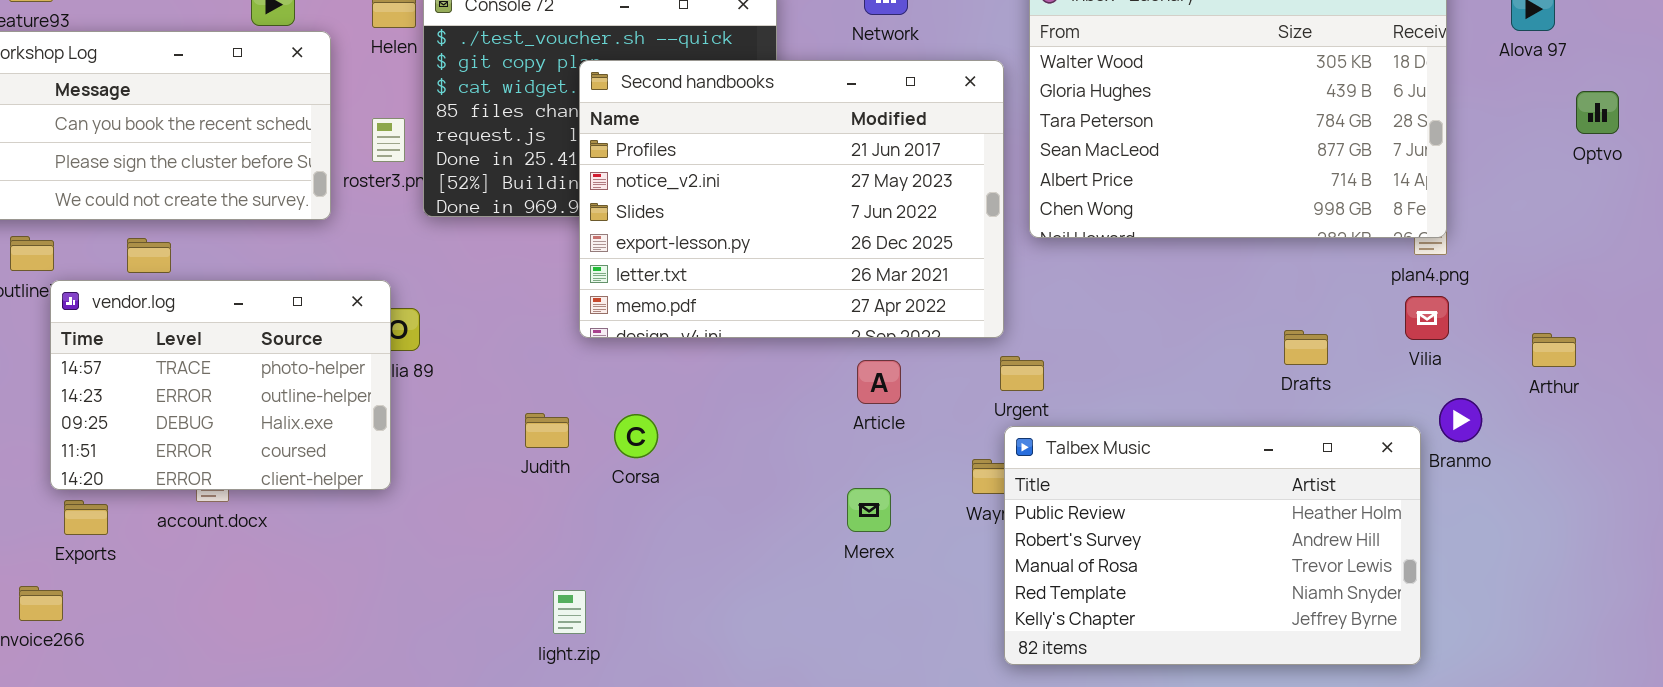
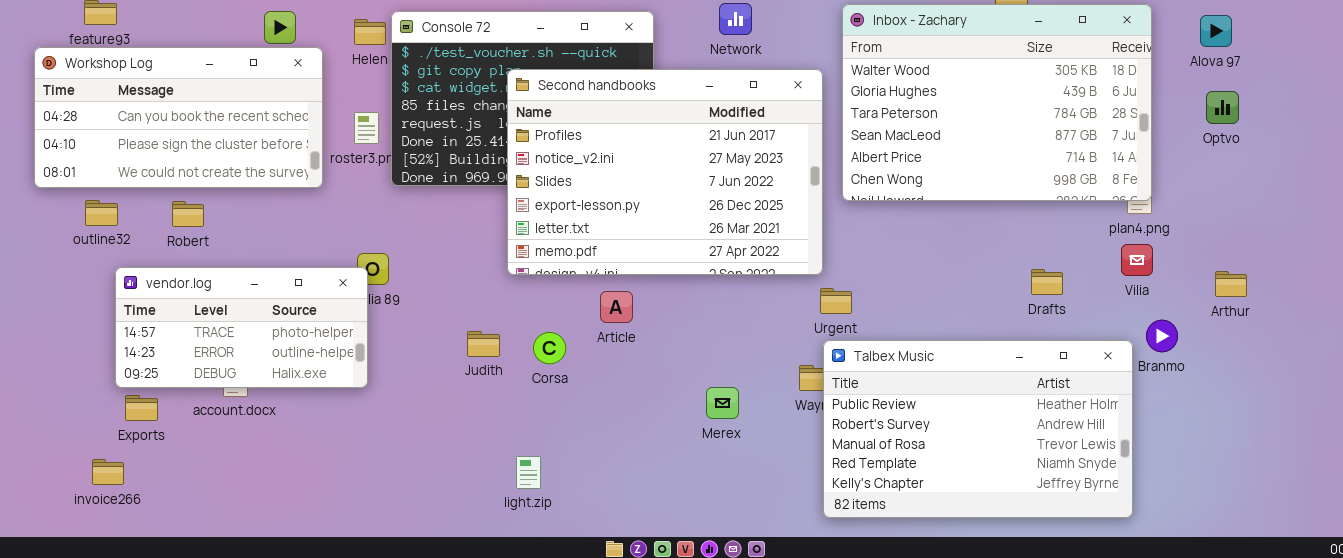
Optvo: [1576,91,1619,134] -> [1206,91,1239,124], moved
vendor.log: [50,280,391,490] -> [115,267,368,388], resized
Article: [857,360,901,404] -> [600,291,633,323], moved
light.zip: [553,590,586,634] -> [516,456,541,489], moved

